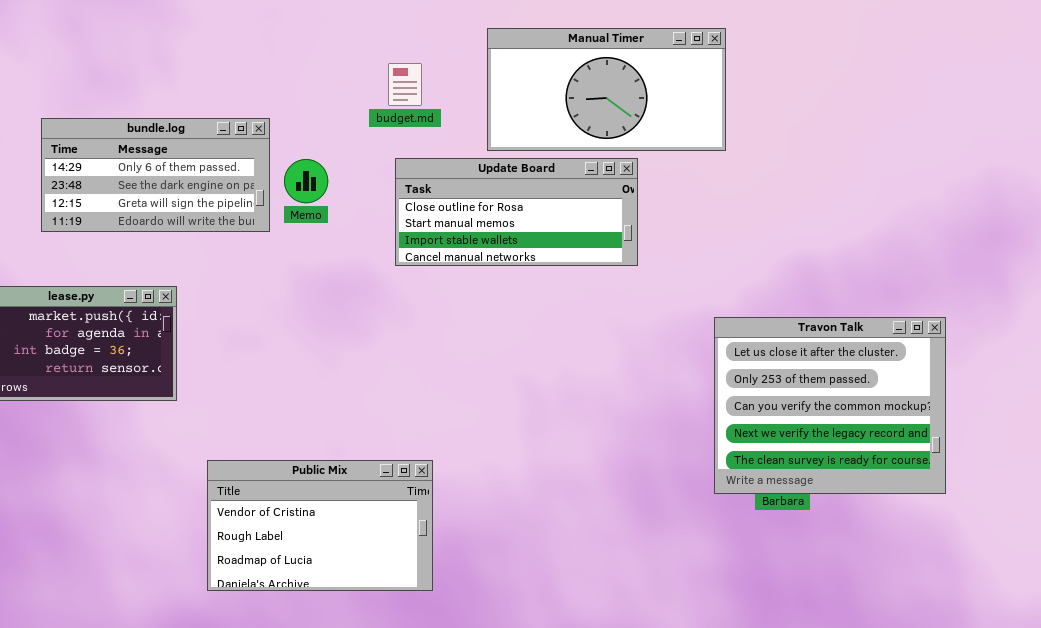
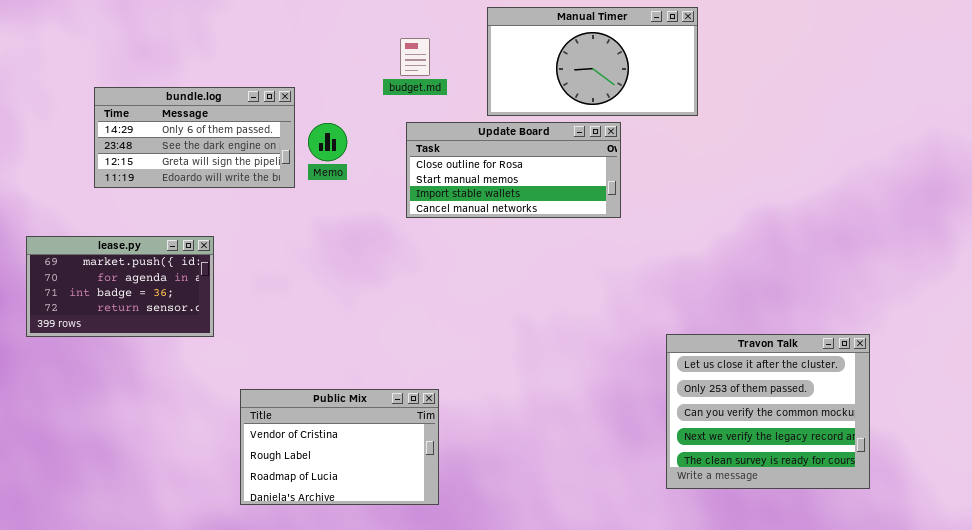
Travon Talk: [714,317,946,494] -> [666,334,870,489], moved

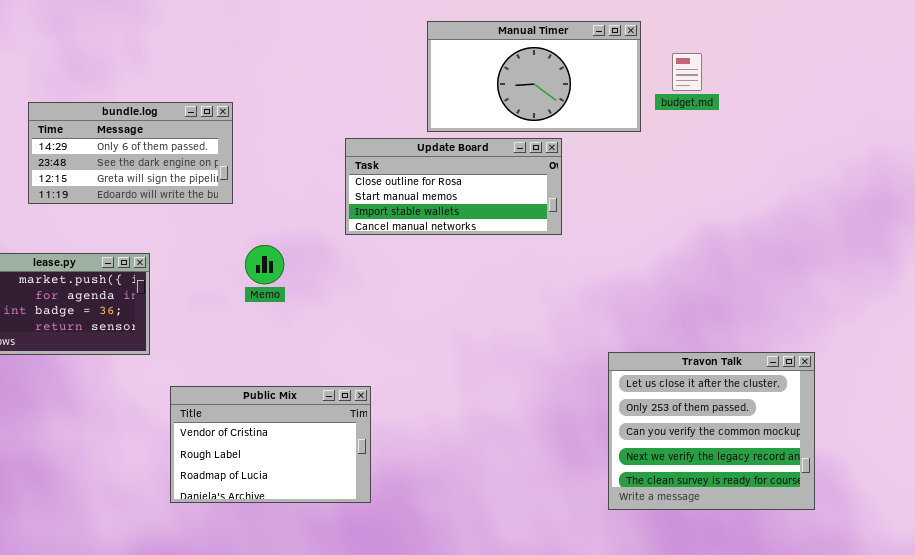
budget.md: [400,38,430,76] -> [672,53,702,91], moved
Memo: [308,123,347,161] -> [245,245,284,284], moved
Public Mix: [240,389,439,505] -> [170,386,371,503], moved

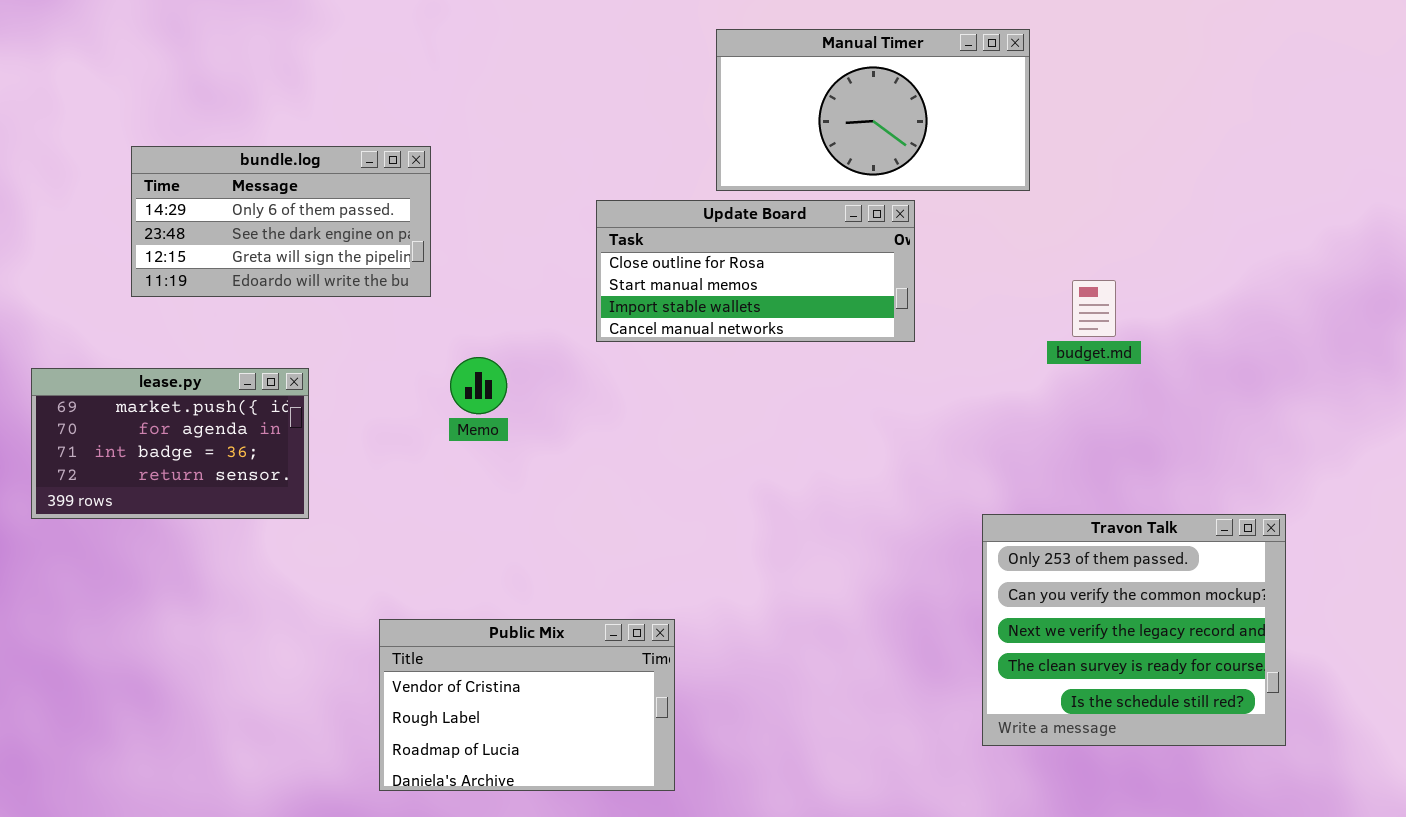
budget.md: [672,53,702,91] -> [1072,280,1116,337], moved
Travon Talk: [608,352,815,510] -> [982,514,1286,746], scrolled down 1 row
Public Mix: [170,386,371,503] -> [379,619,675,791], moved

